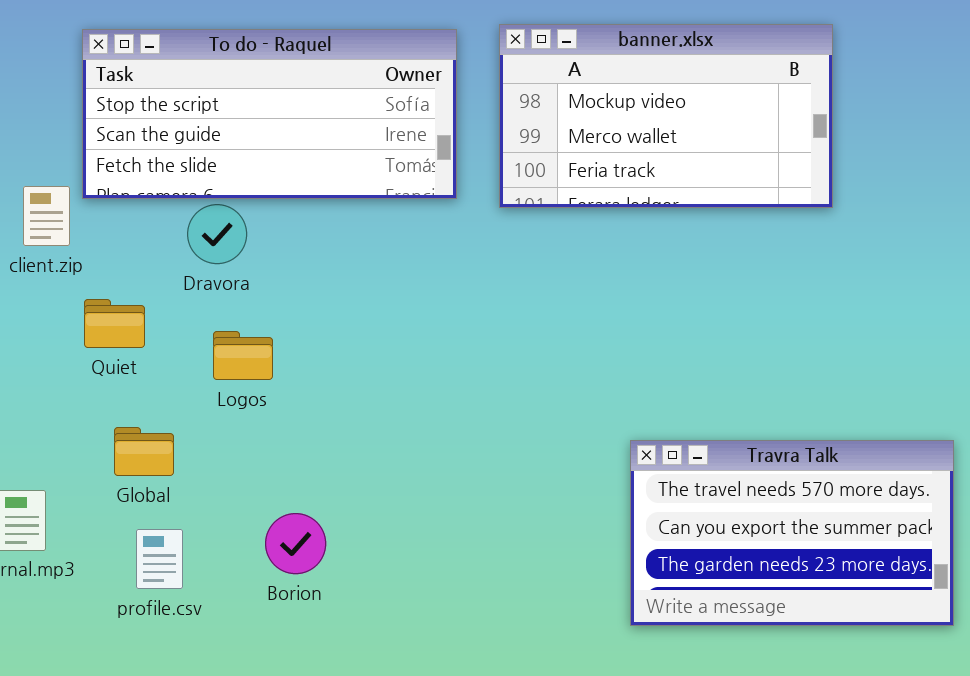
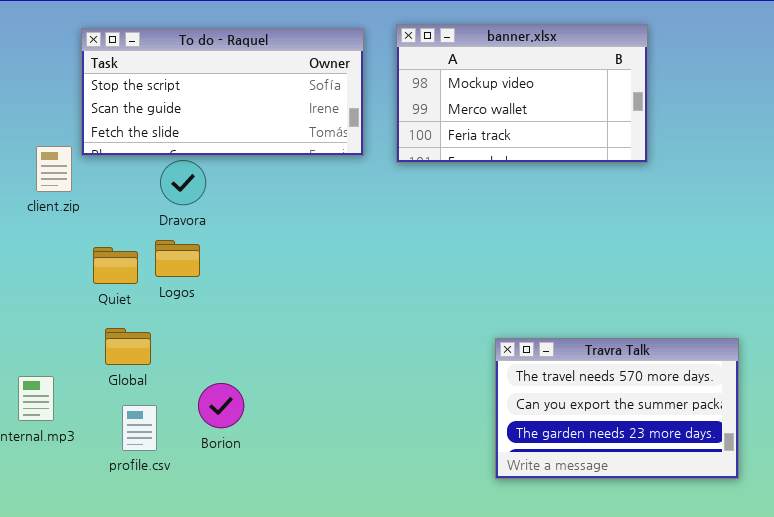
Quiet: [84,299,145,348] -> [93,247,138,284], moved
Logos: [213,331,273,380] -> [155,240,200,277], moved
Borion: [265,513,326,574] -> [198,383,244,428], moved

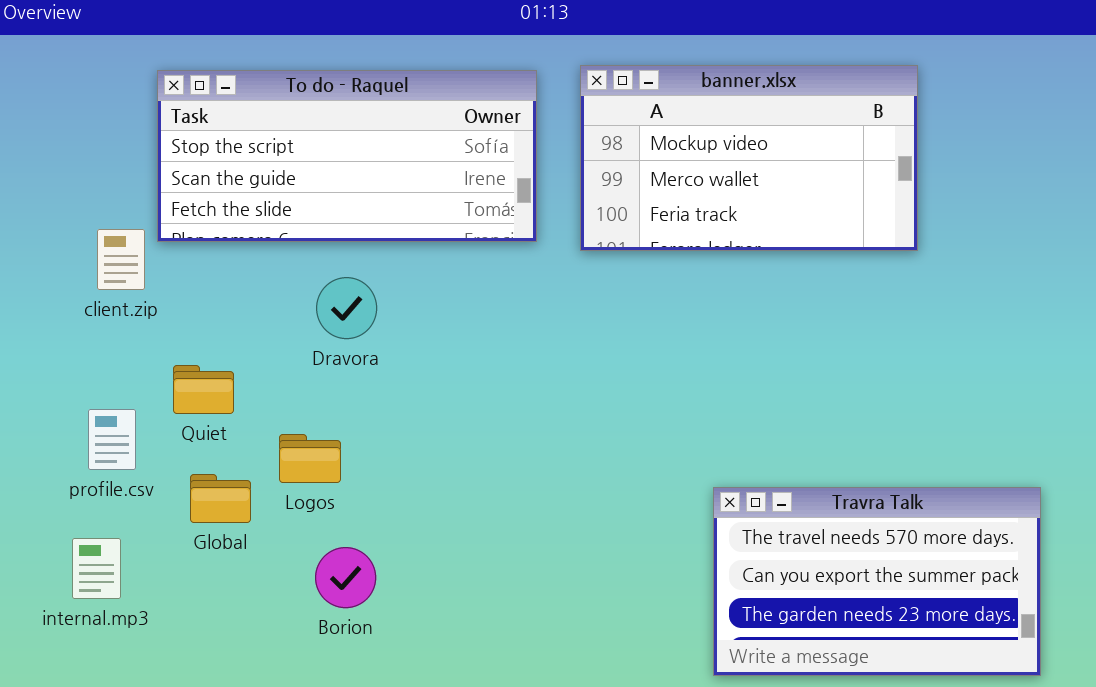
Dravora: [160,160,206,205] -> [316,277,377,339], moved
Logos: [155,240,200,277] -> [279,434,341,483], moved
profile.csv: [122,405,157,451] -> [88,409,136,470], moved

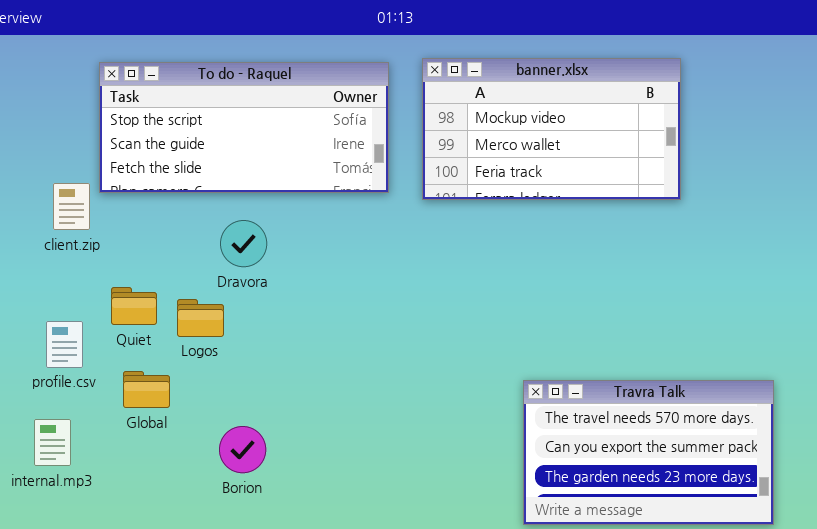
Logos: [279,434,341,483] -> [177,299,224,337], moved

